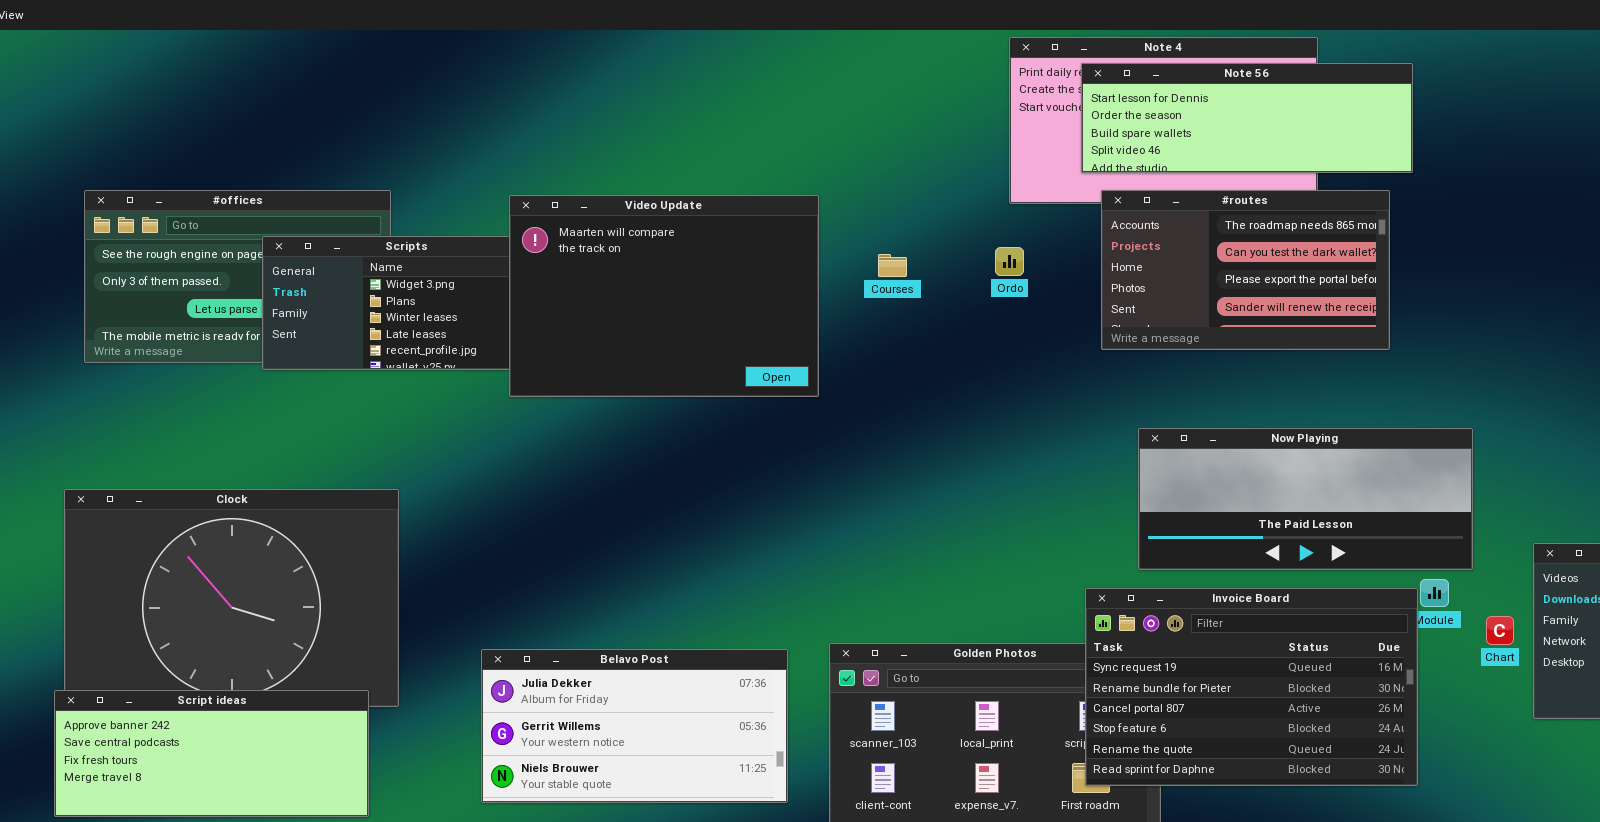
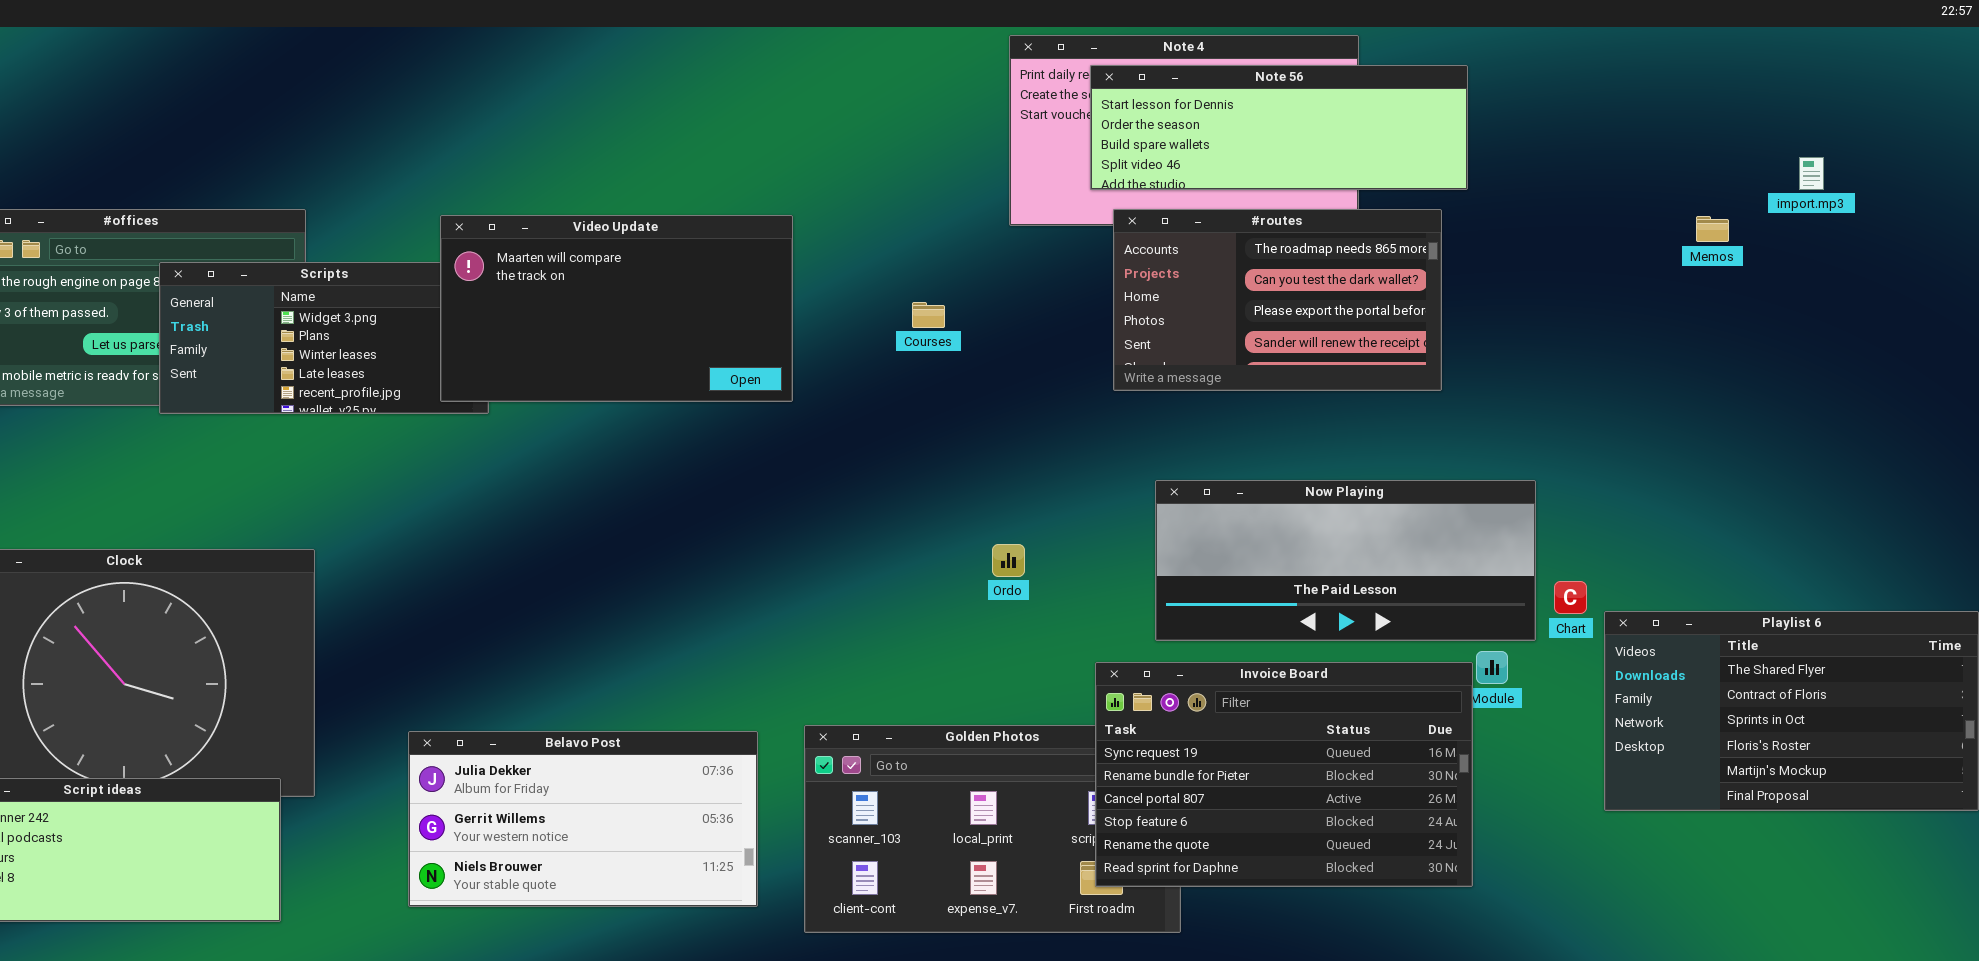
Video Update: [509,195,819,397] -> [440,215,793,402], resized
Ordo: [995,247,1024,276] -> [992,544,1025,577], moved
Courses: [878,254,907,277] -> [912,302,945,328], moved
Chart: [1486,616,1514,645] -> [1554,581,1587,614], moved

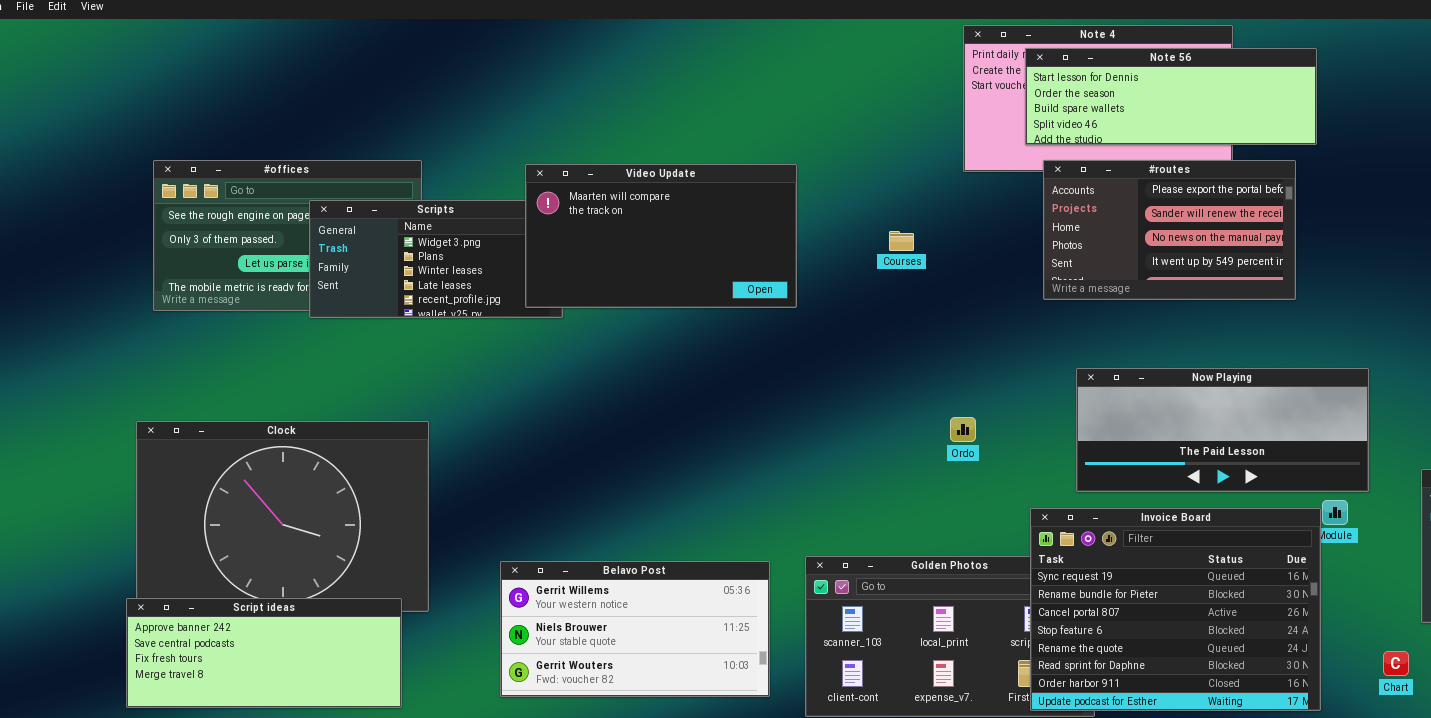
#routes: [1113,209,1442,391] -> [1043,160,1296,300], scrolled down 2 rows
Chart: [1554,581,1587,614] -> [1383,651,1409,676], moved
Invoice Board: [1095,662,1473,887] -> [1030,508,1321,711], resized
Belavo Post: [408,731,758,907] -> [500,561,770,697], scrolled down 1 row

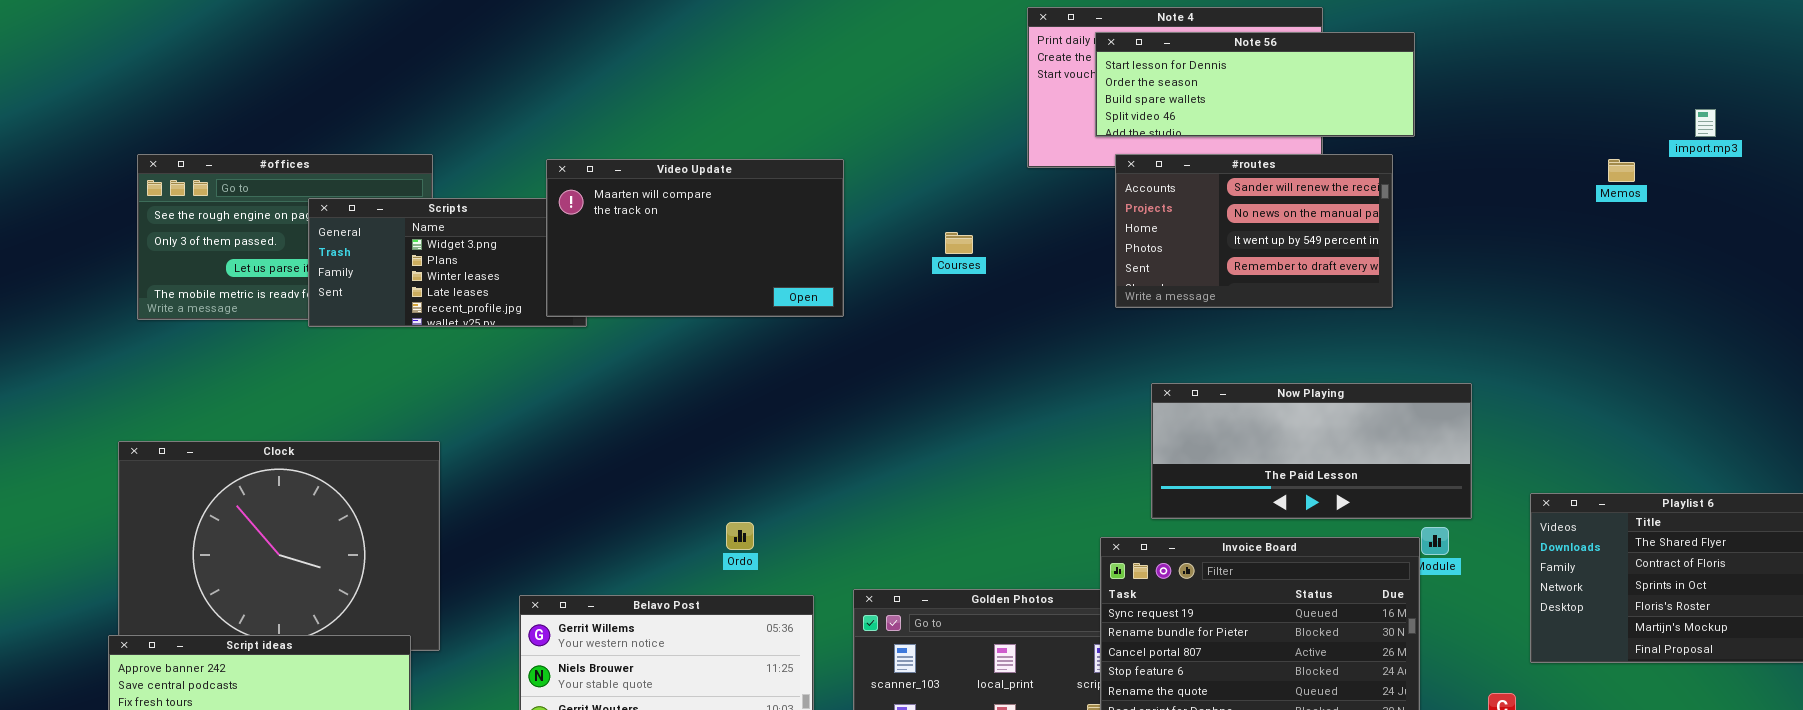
#routes: [1043,160,1296,300] -> [1115,154,1393,308], scrolled down 1 row
Ordo: [950,417,976,442] -> [726,522,754,550], moved

